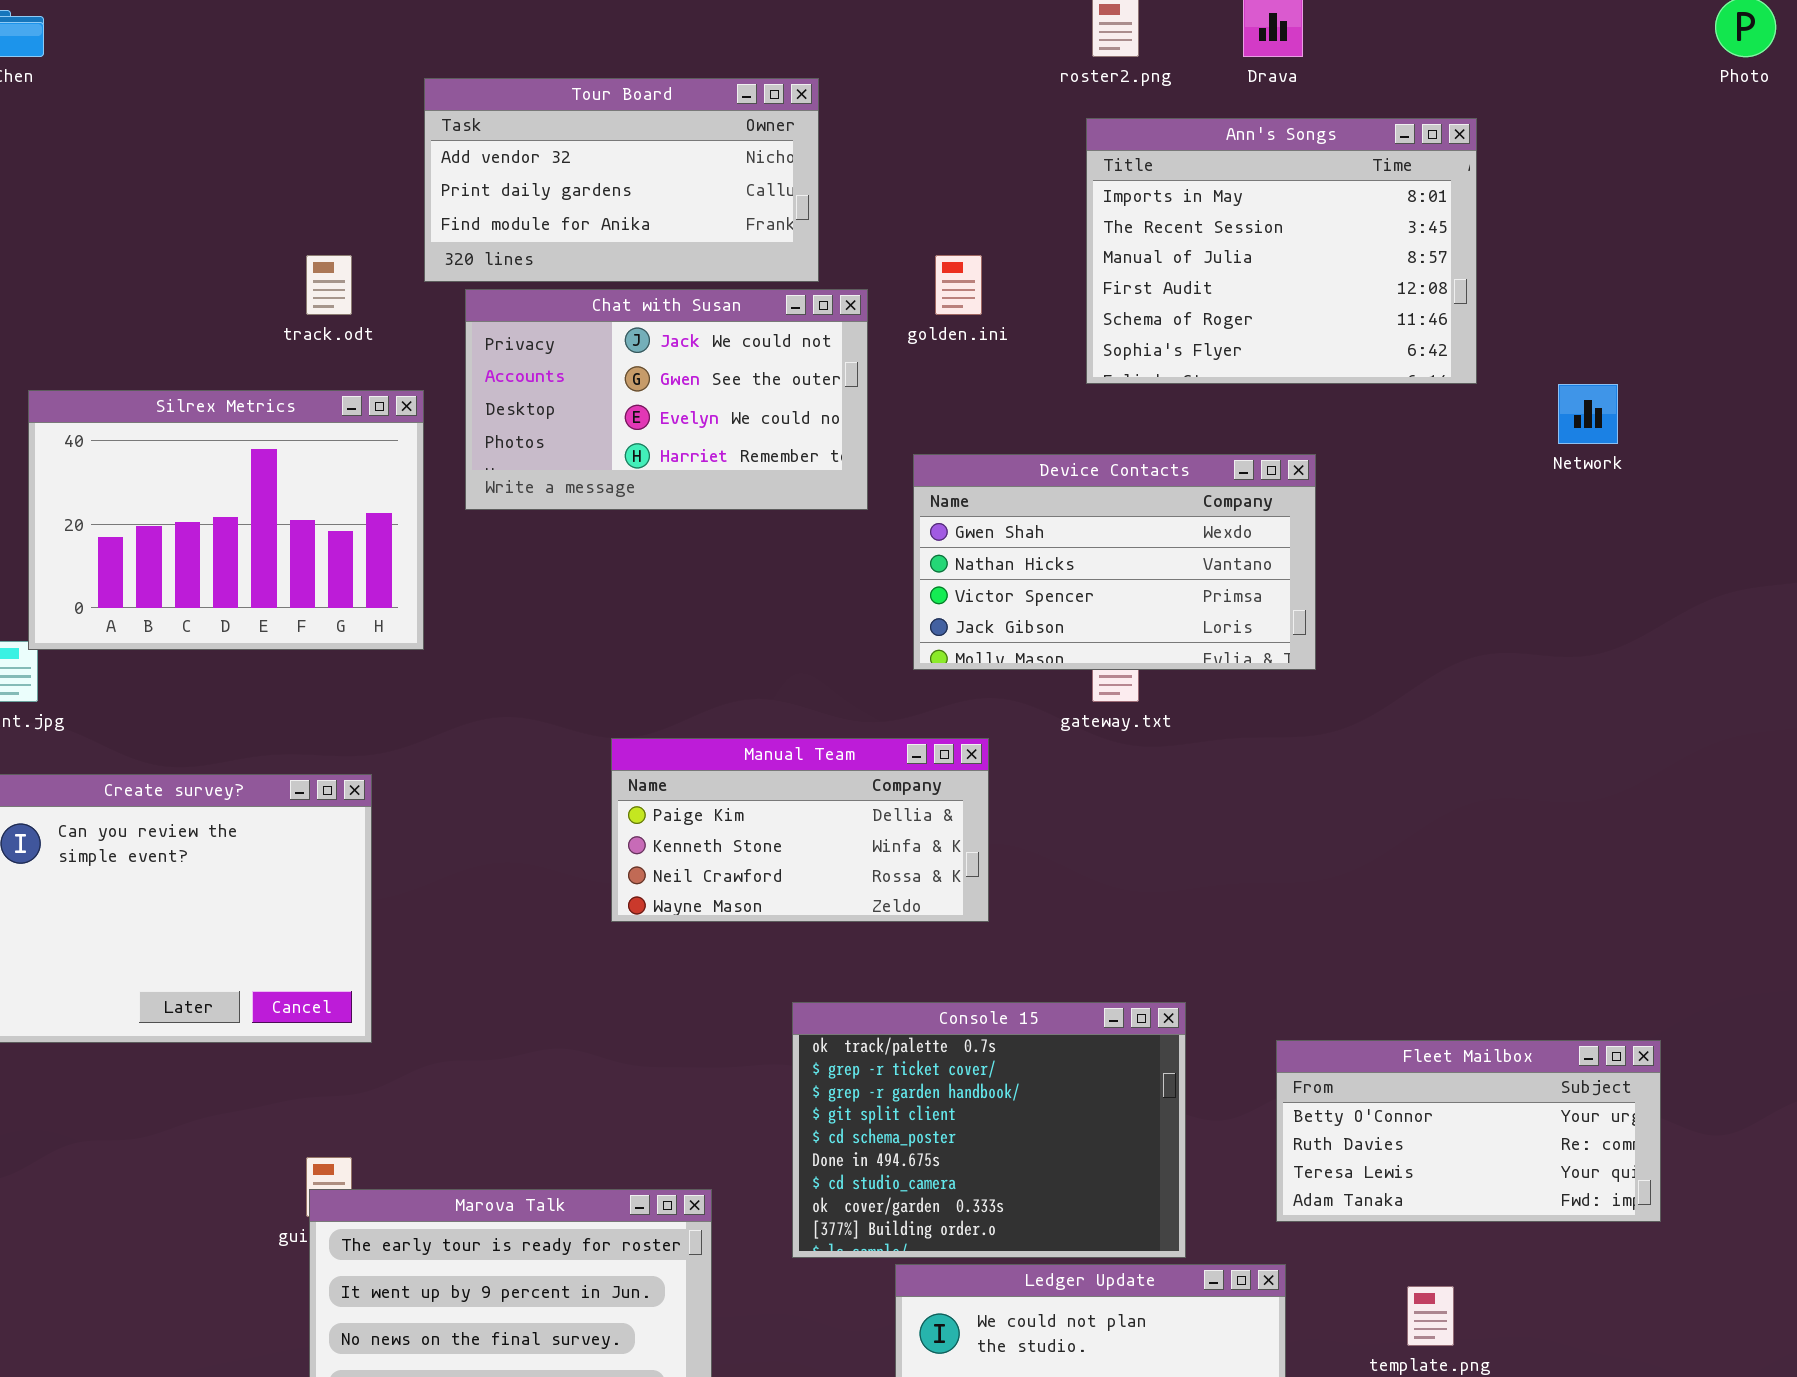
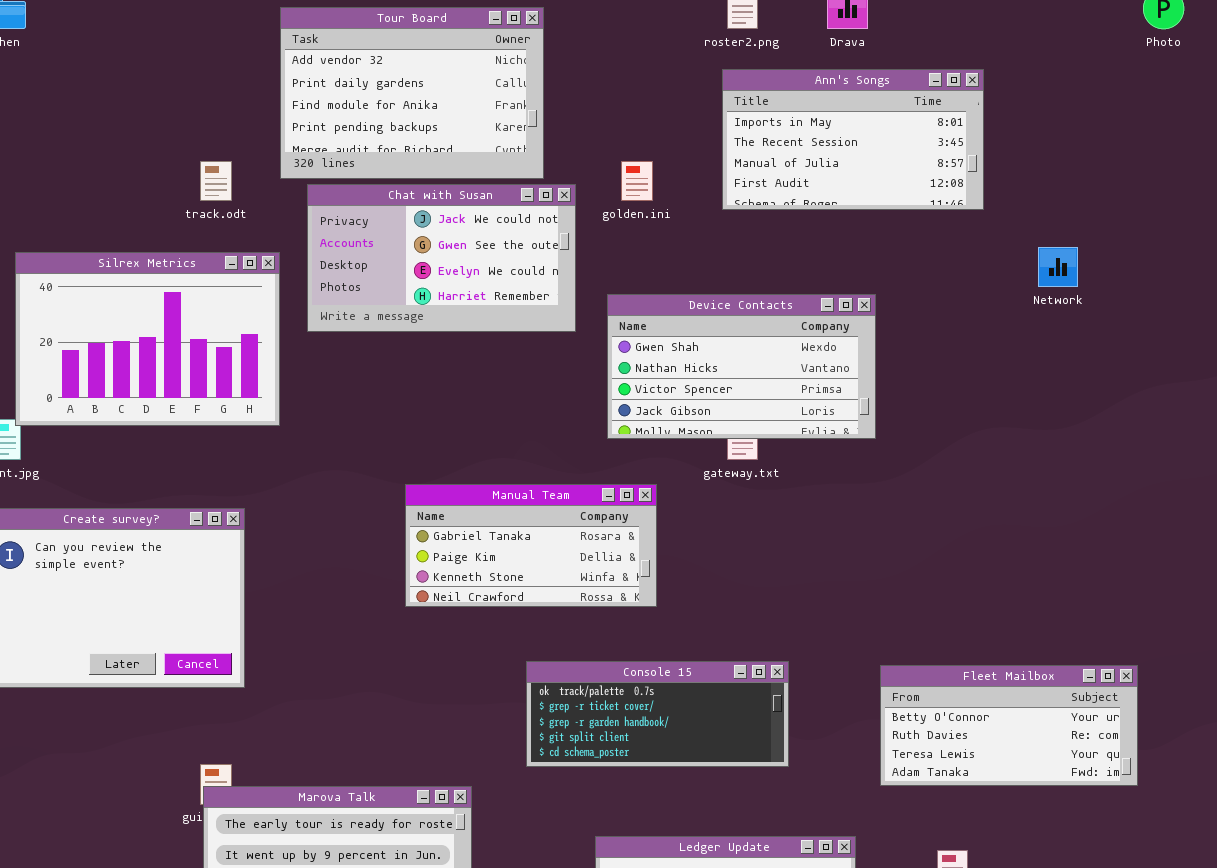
Tour Board: [424,78,819,282] -> [280,7,544,179], resized
Ann's Songs: [1086,118,1477,384] -> [722,69,984,210], resized
Manual Team: [611,738,989,922] -> [405,484,657,607], scrolled up 1 row
Console 15: [792,1002,1186,1258] -> [526,661,789,767], resized
Fleet Mailbox: [1276,1040,1661,1222] -> [880,665,1138,786], moved

